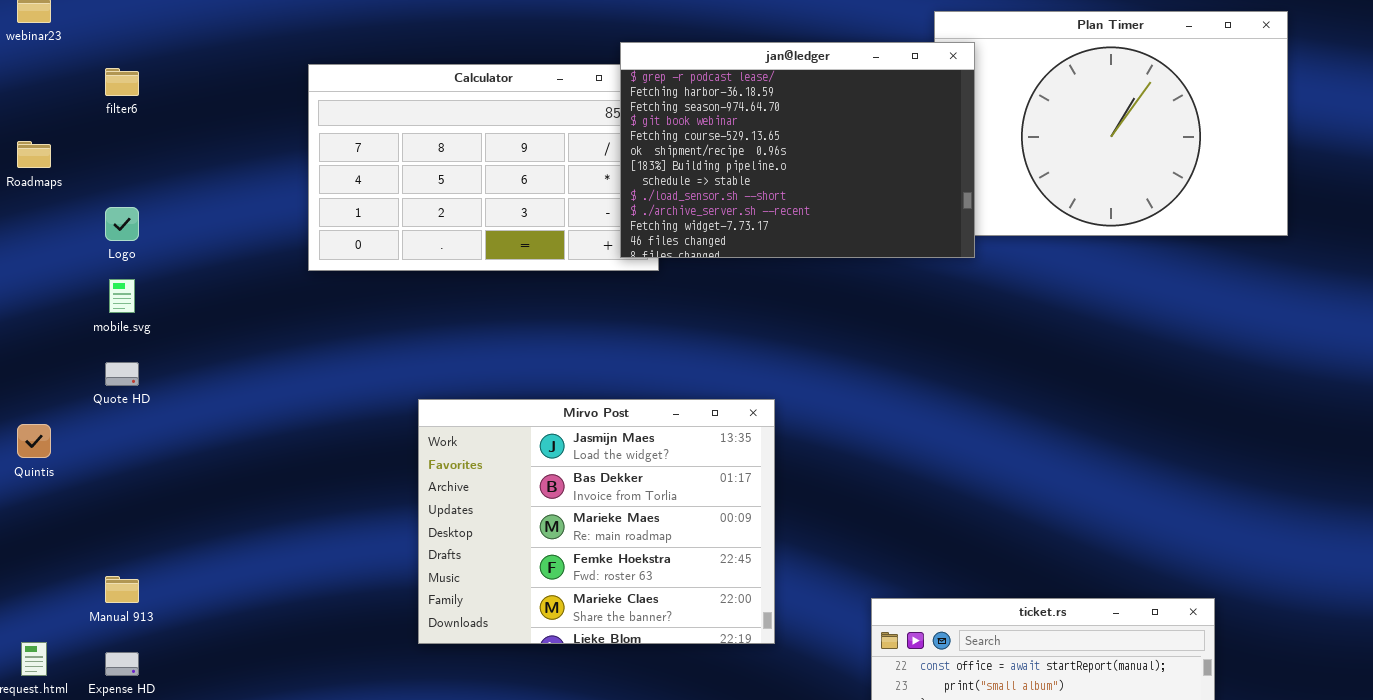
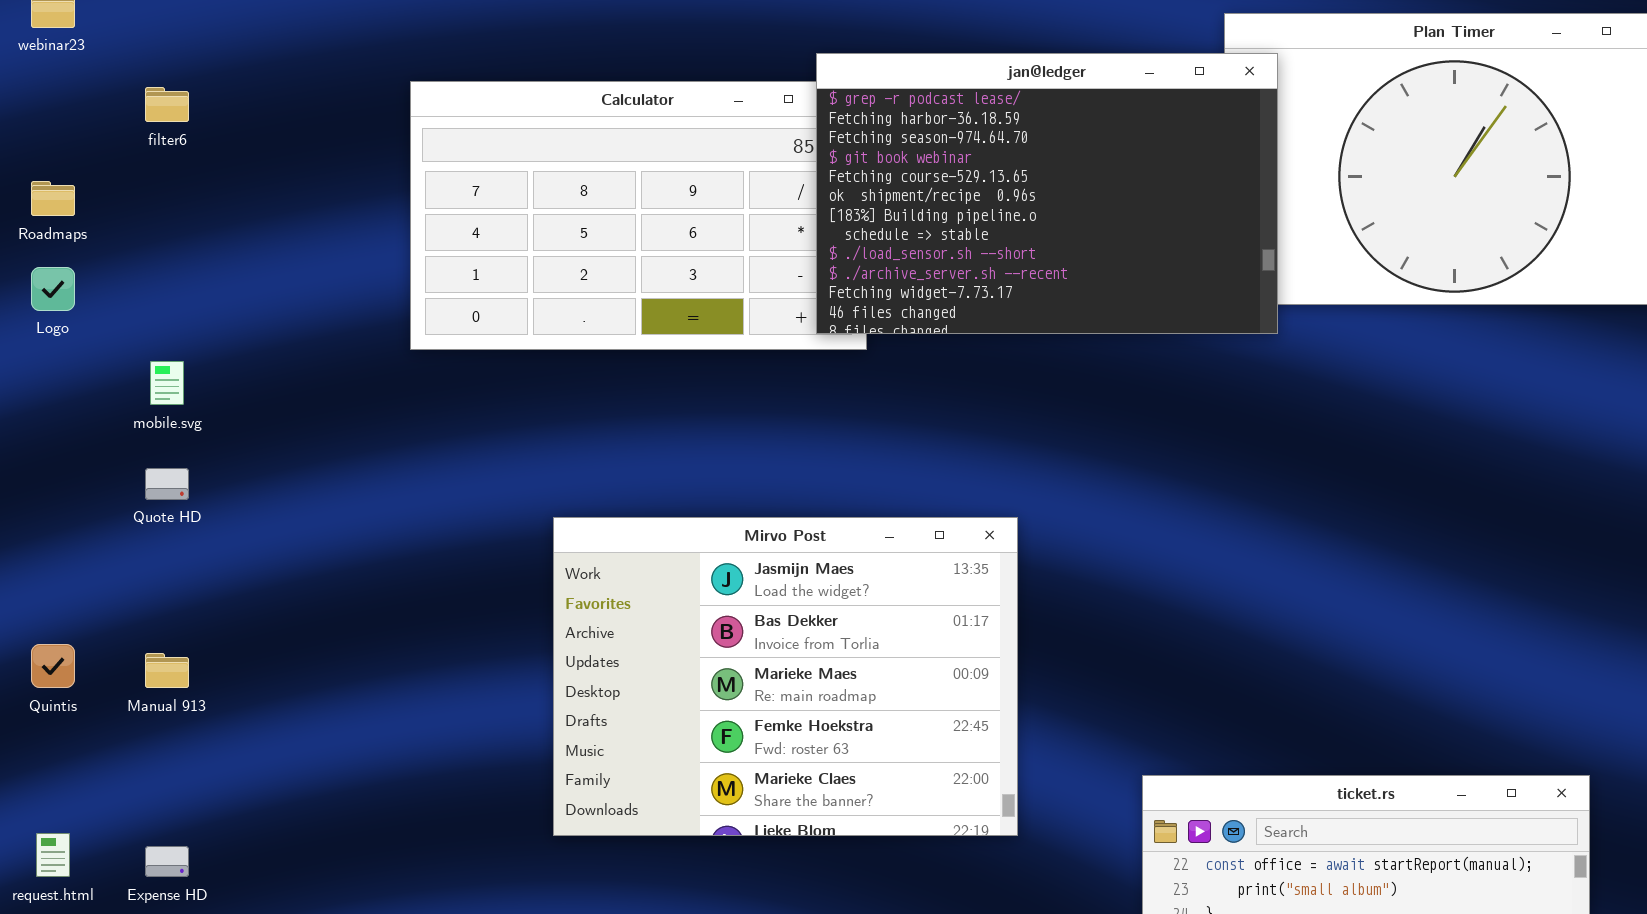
Logo: [105,207,139,241] -> [31,267,75,311], moved
Quintis: [17,424,51,458] -> [31,644,75,688], moved
Manual 913: [105,576,139,603] -> [145,653,189,688], moved

